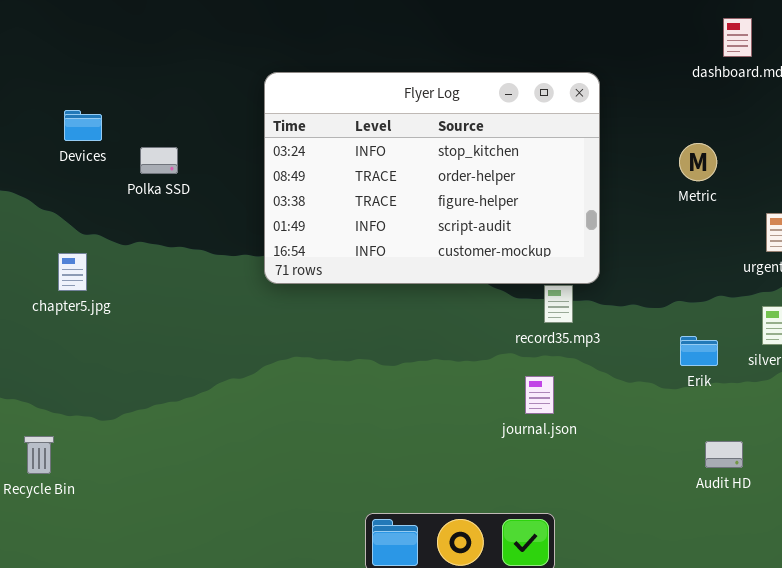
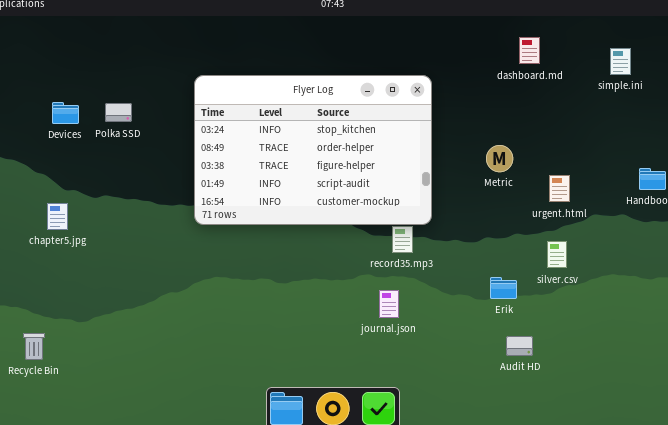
Metric: [679,143,717,181] -> [486,145,513,172], moved
Polka SSD: [140,147,178,174] -> [105,103,132,122], moved
Erik: [680,336,718,366] -> [490,277,517,299], moved

